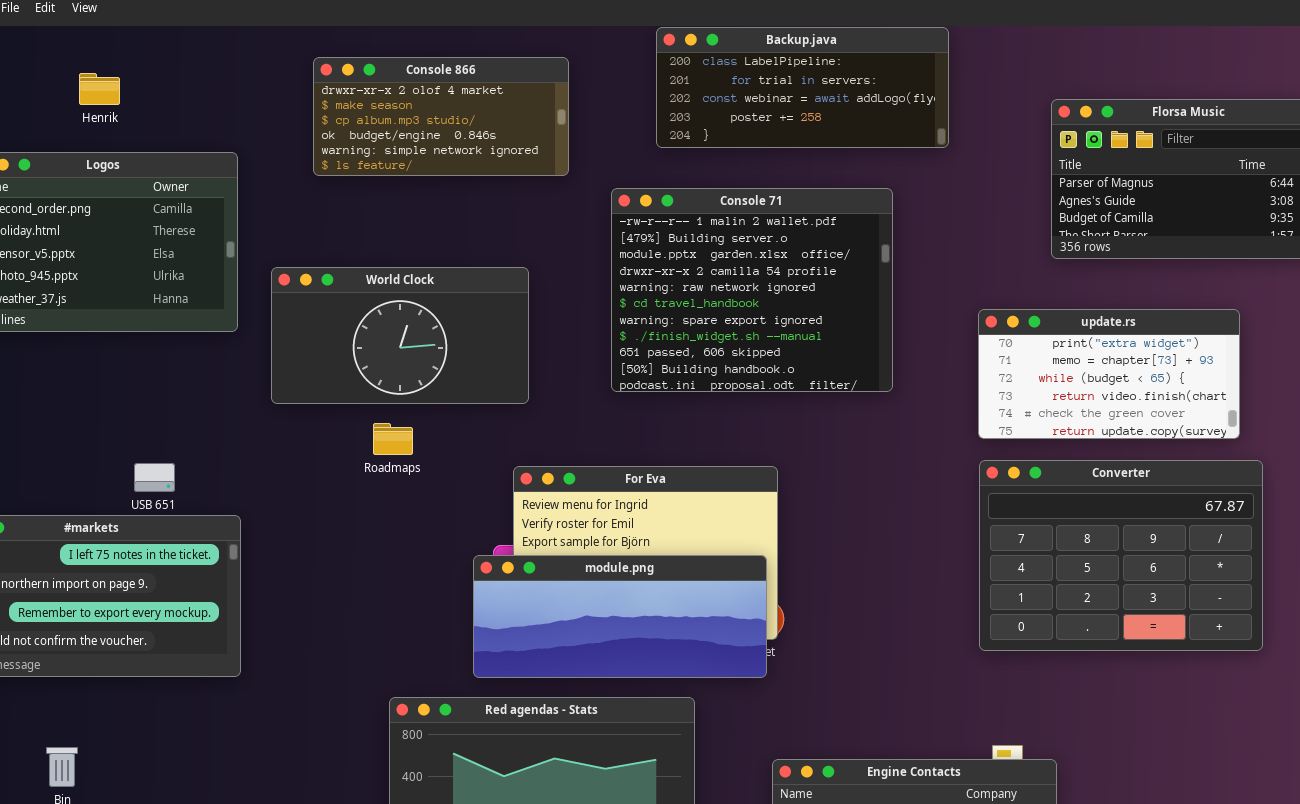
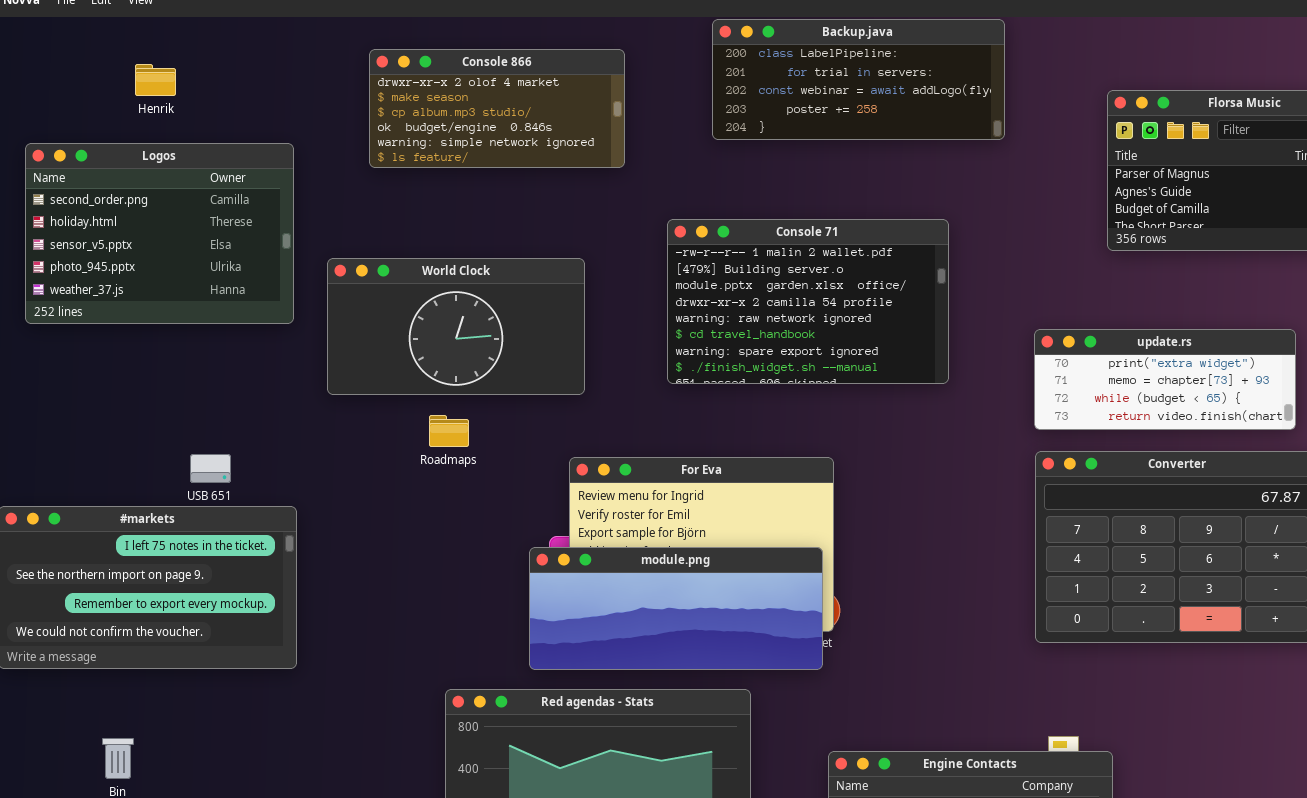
Console 71: [611,188,893,392] -> [667,219,949,384], resized
update.rs: [978,309,1240,439] -> [1034,329,1296,430], resized

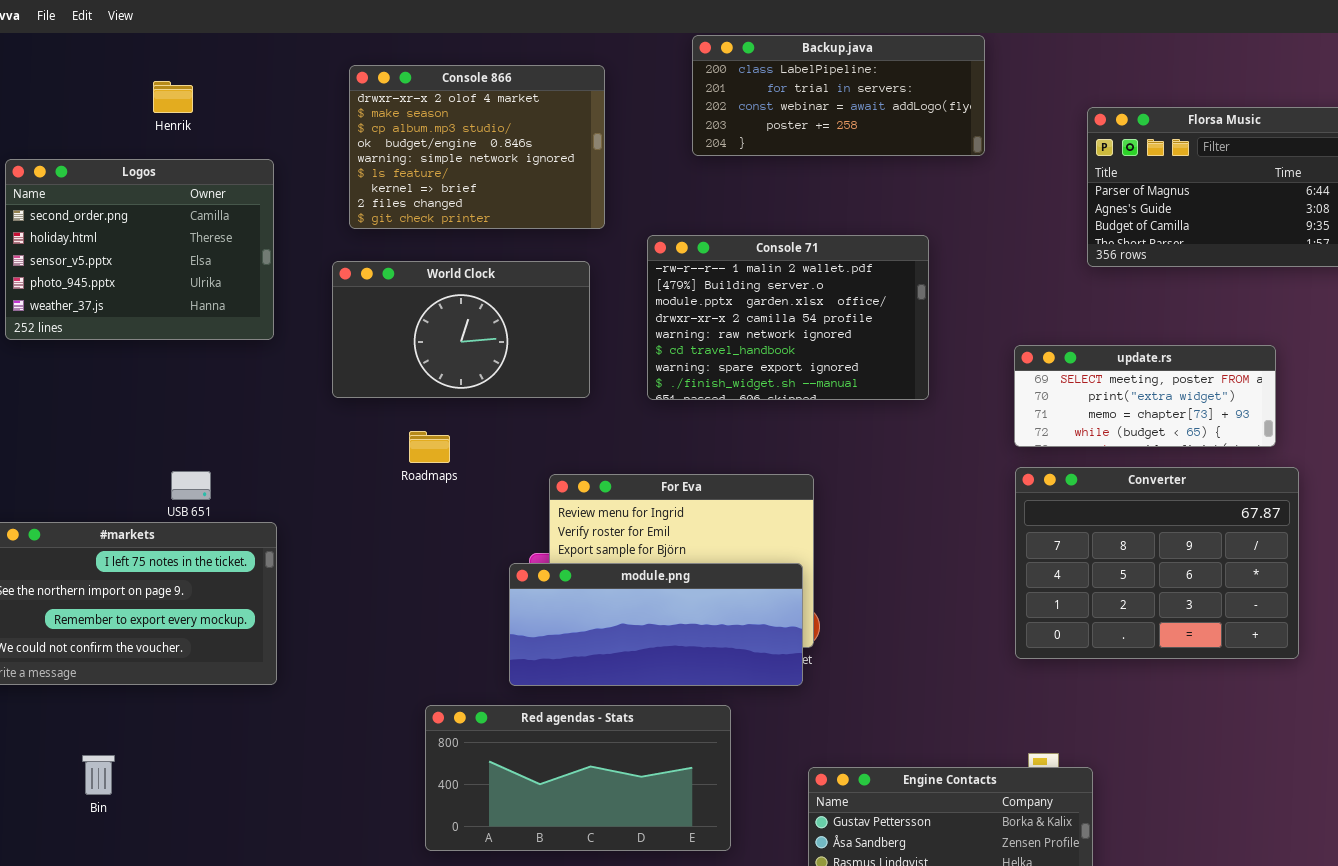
Console 866: [369,49,625,168] -> [349,65,605,229], resized
Henrik: [135,64,176,96] -> [153,81,193,113], moved
World Clock: [327,258,585,395] -> [332,261,590,398], moved
update.rs: [1034,329,1296,430] -> [1014,345,1276,447], scrolled up 1 row

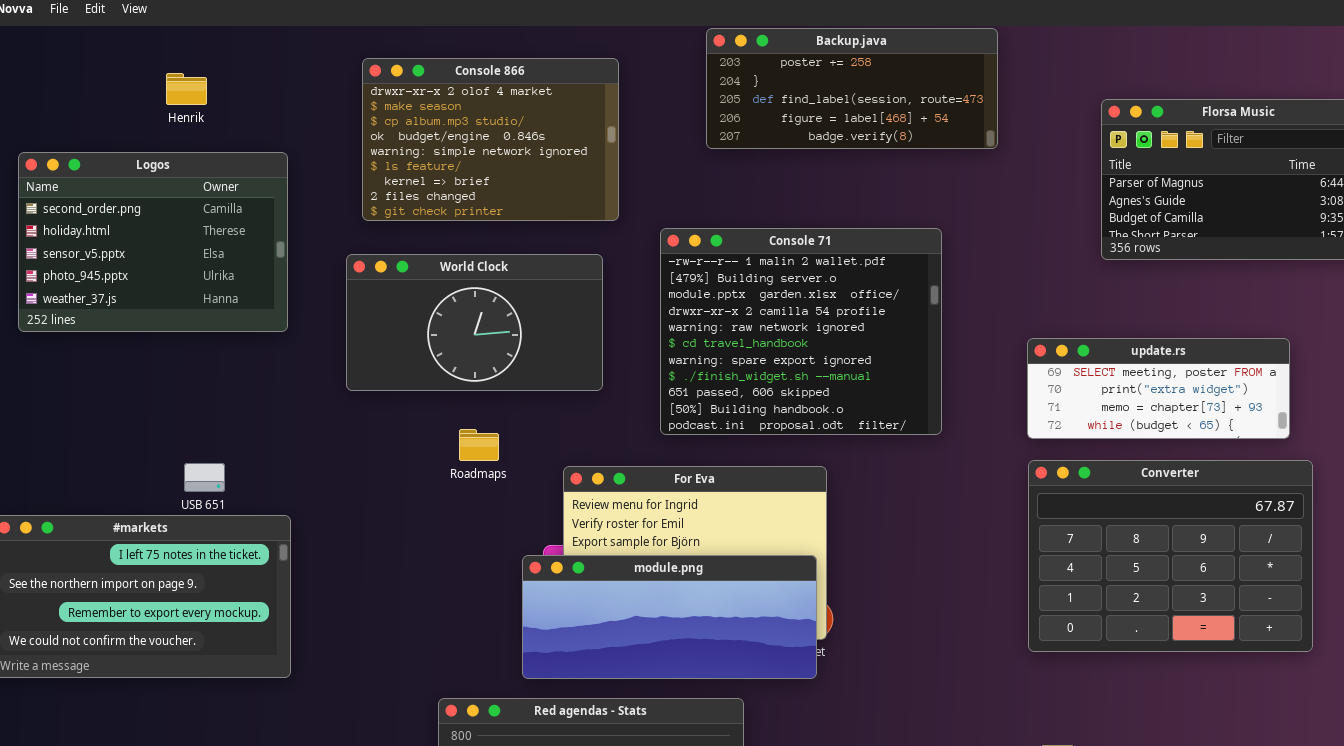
Backup.java: [692,35,985,156] -> [706,28,998,149], scrolled down 3 rows
Console 71: [647,235,929,400] -> [660,228,942,435], resized
Roadmaps: [409,431,450,463] -> [459,429,499,461], moved

